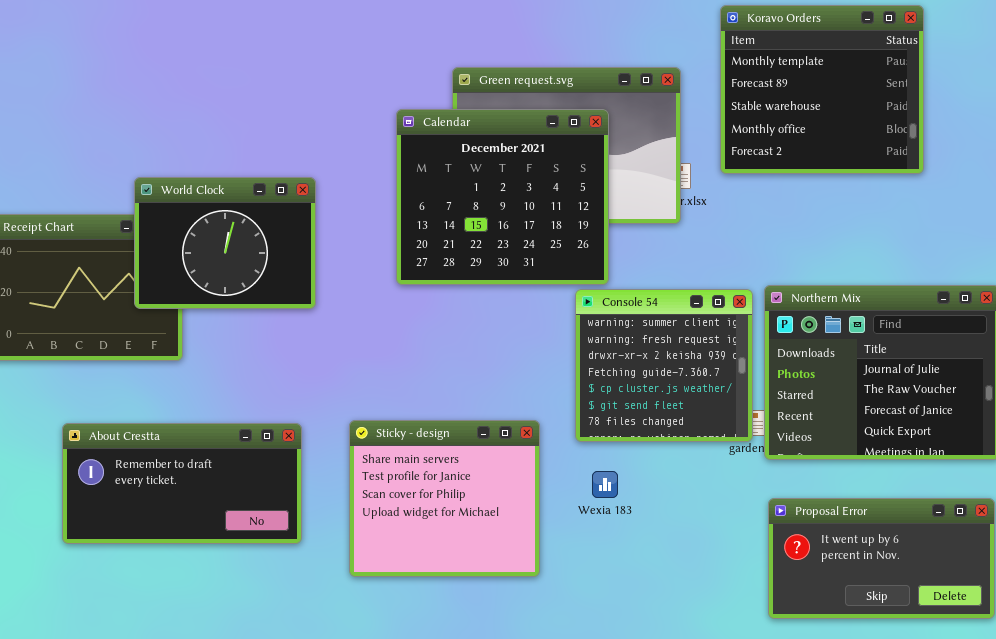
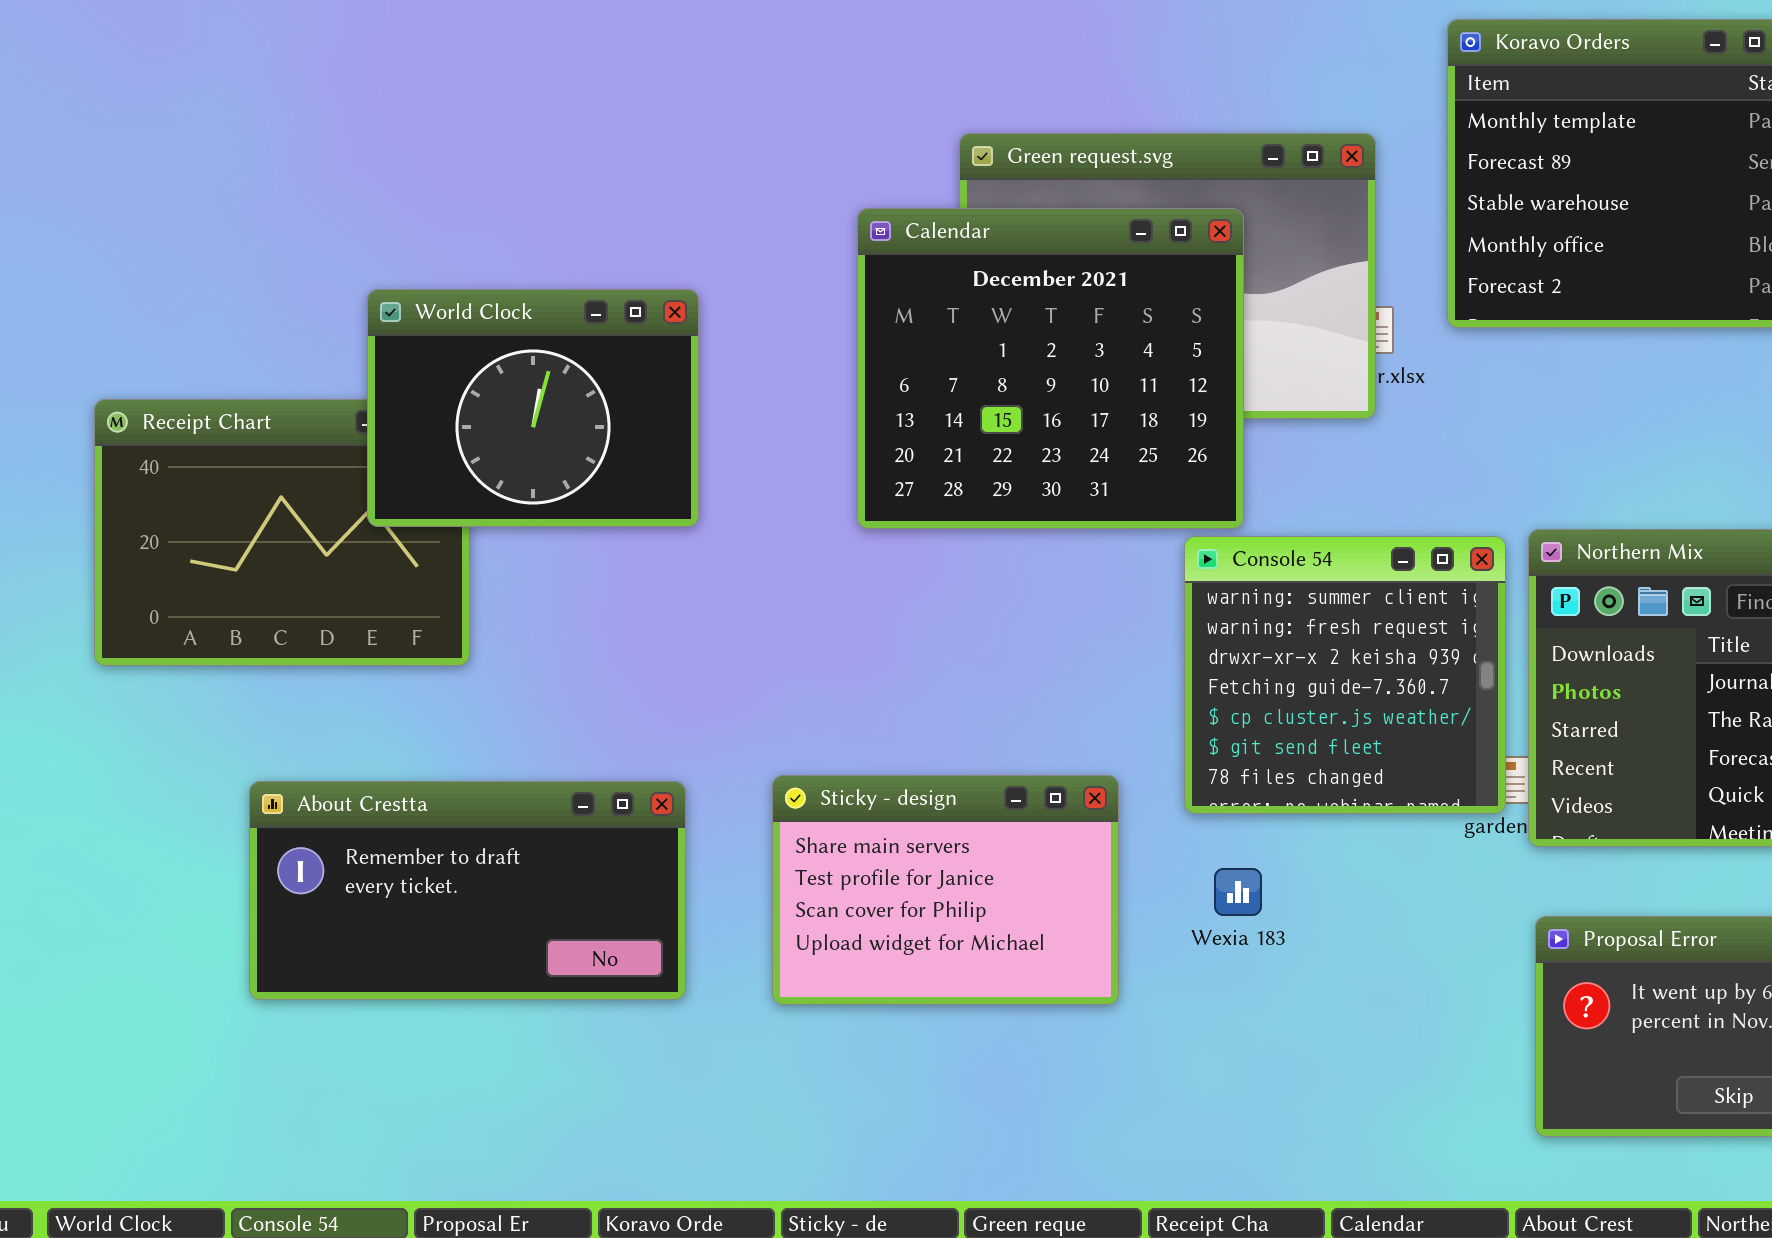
World Clock: [134,177,316,309] -> [367,289,699,527], moved
Sticky - design: [349,420,540,577] -> [772,775,1119,1005], resized

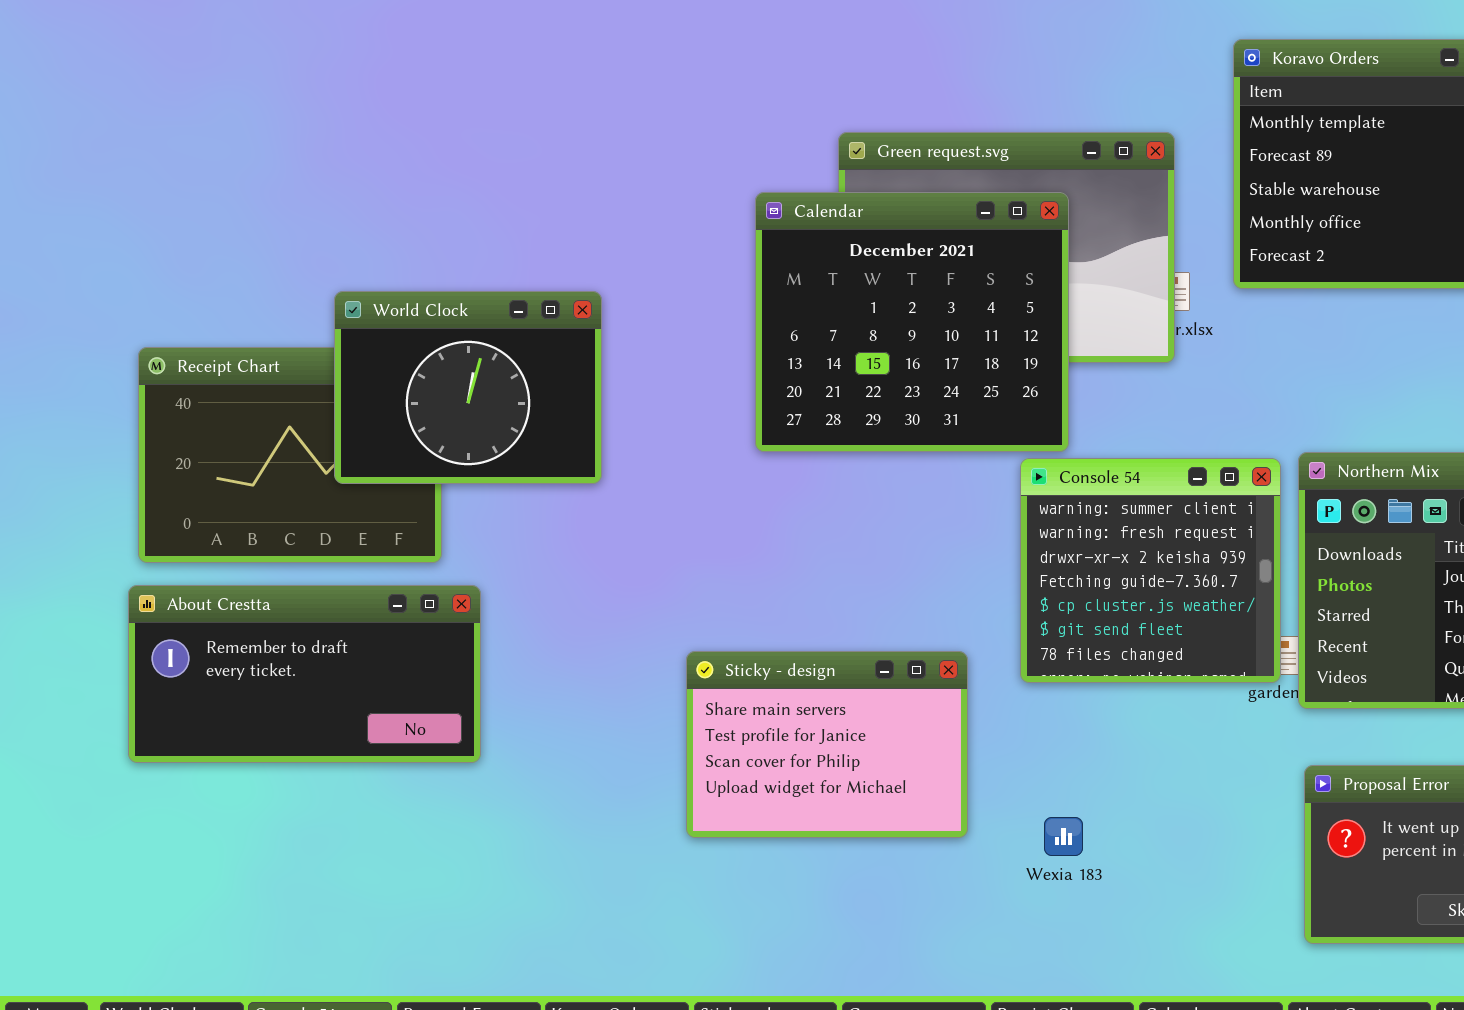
World Clock: [367,289,699,527] -> [334,291,602,484], moved
About Crestta: [249,781,686,1000] -> [128,585,481,763], moved
Wexia 183: [1214,868,1262,916] -> [1044,817,1083,856], moved

